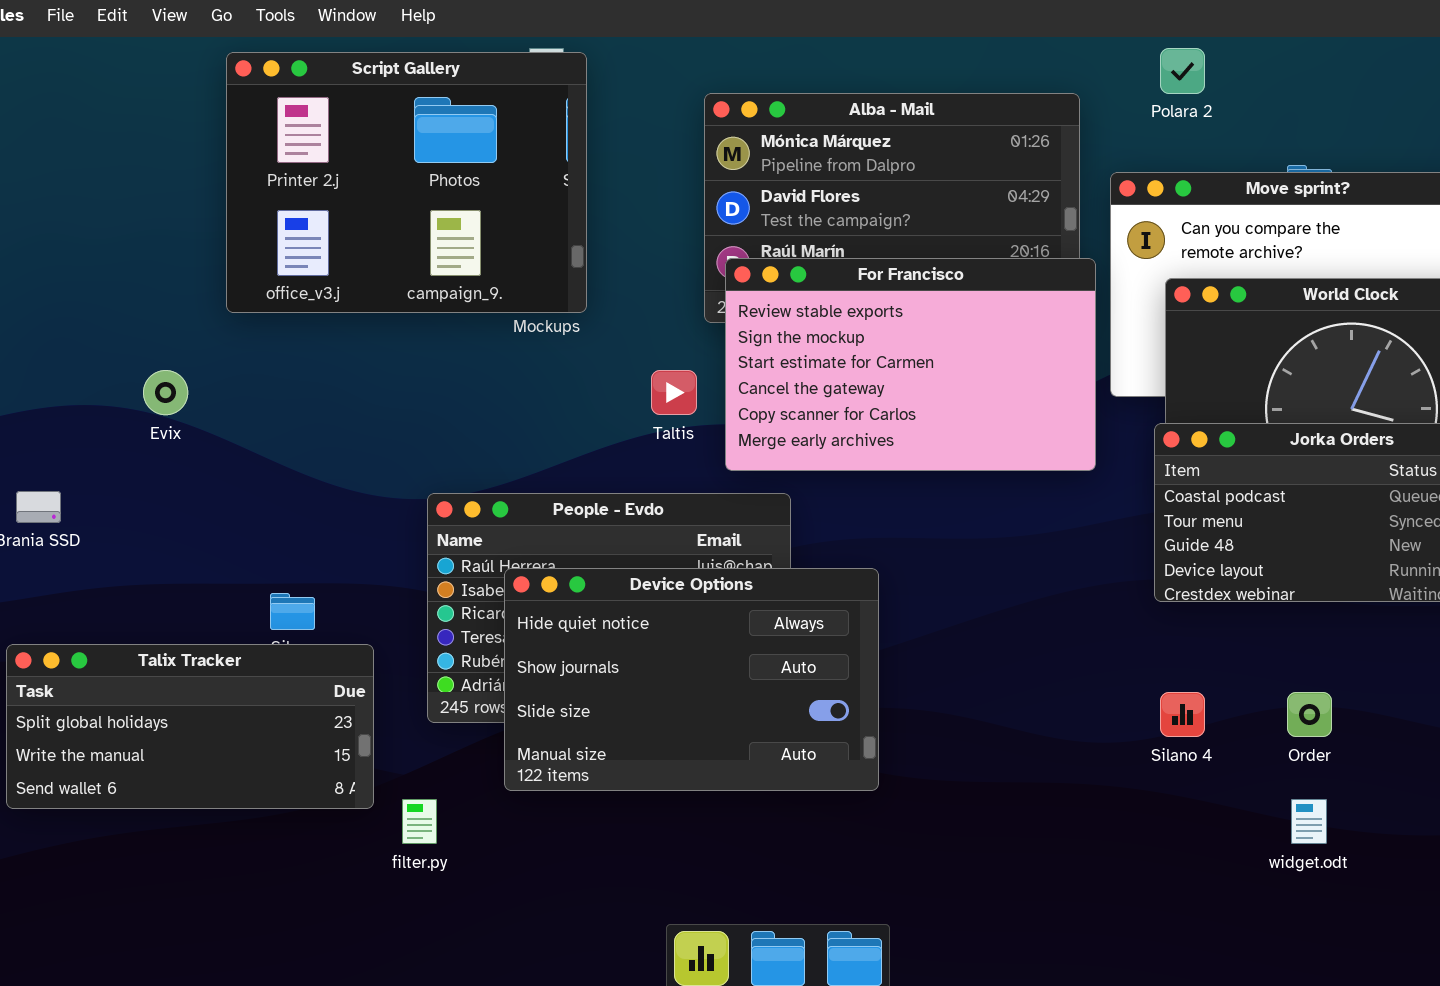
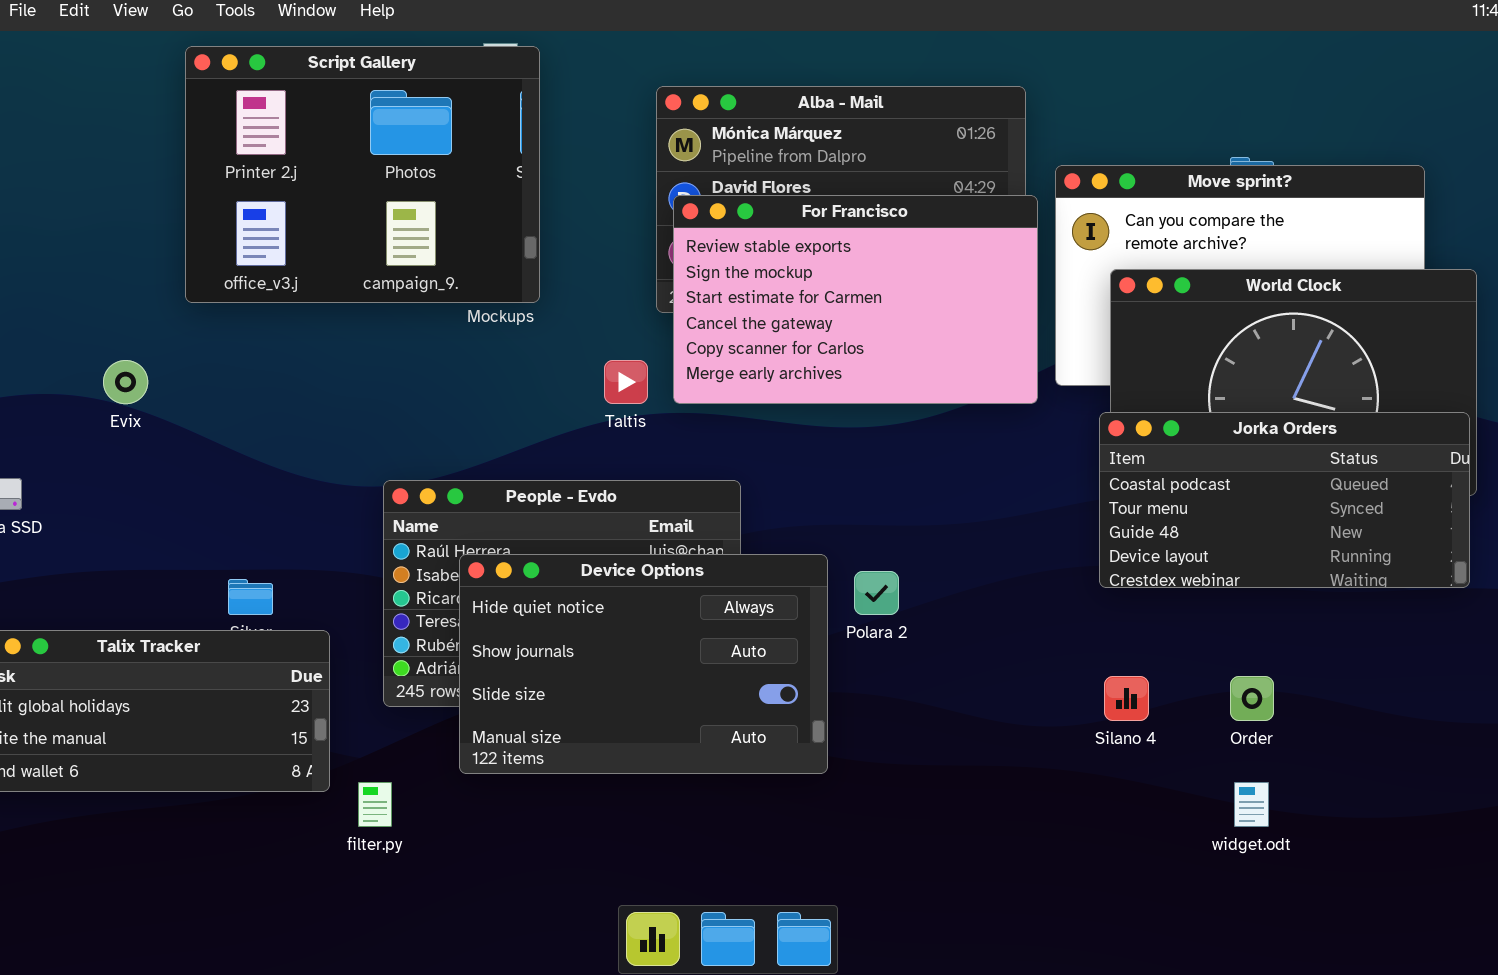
Polara 2: [1160,48,1205,94] -> [854,571,899,615], moved
For Francisco: [725,258,1096,471] -> [673,195,1038,404], moved

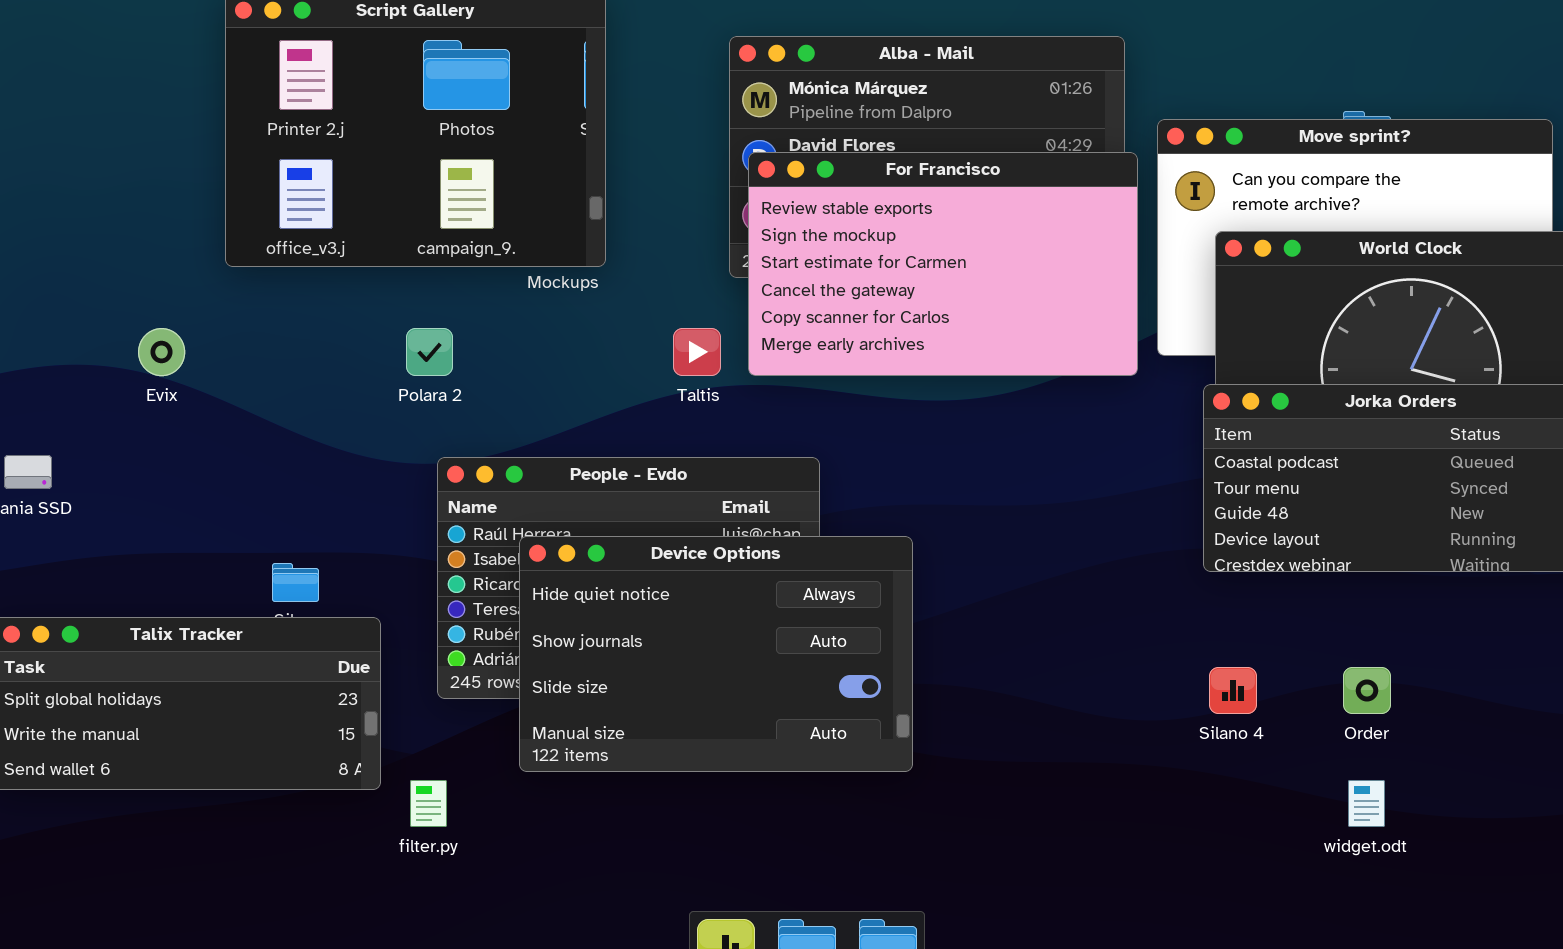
Polara 2: [854,571,899,615] -> [406,328,453,376], moved

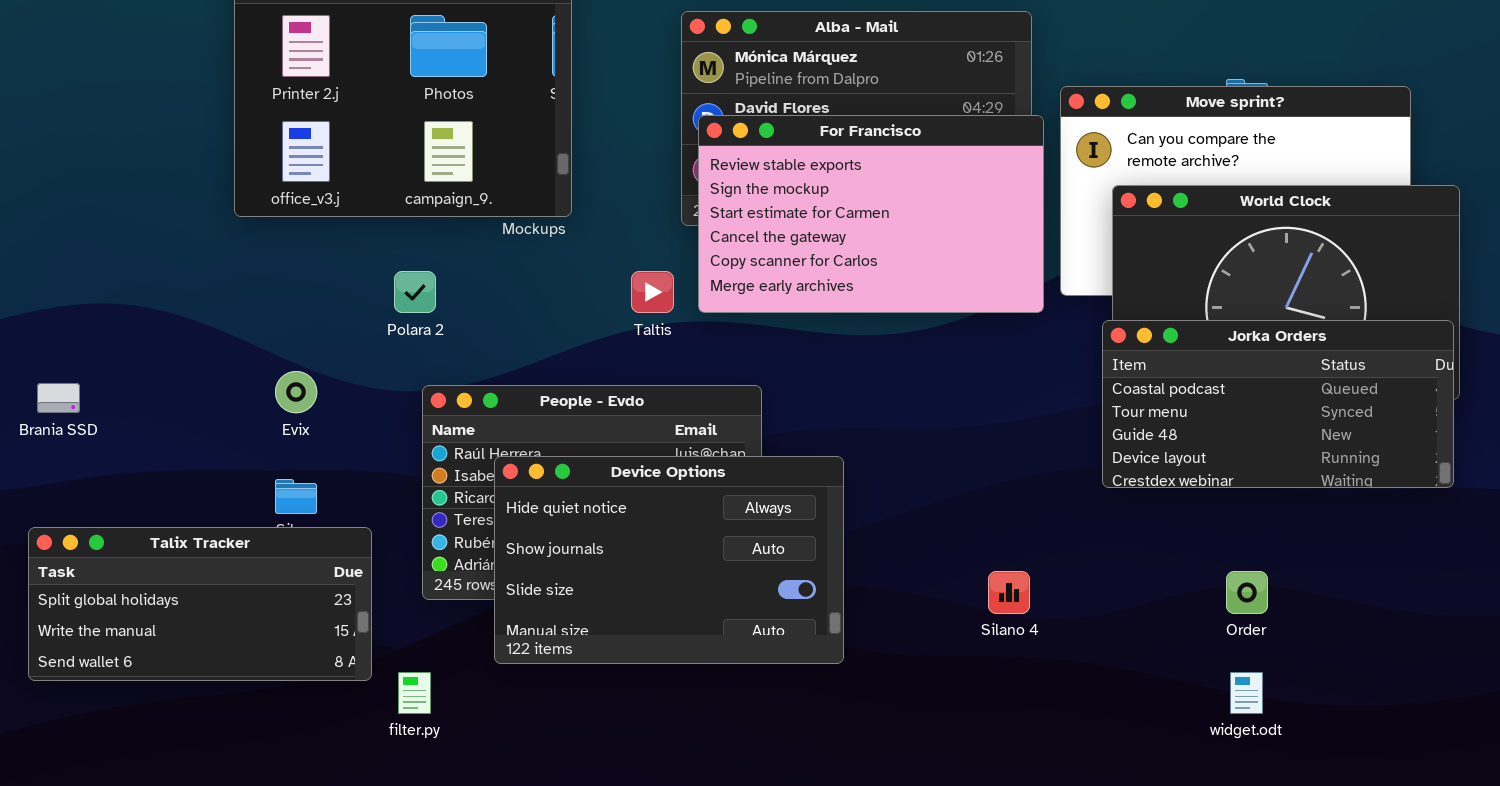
Evix: [138,328,185,376] -> [275,371,317,413], moved
Silano 4: [1209,667,1257,714] -> [988,571,1030,614], moved

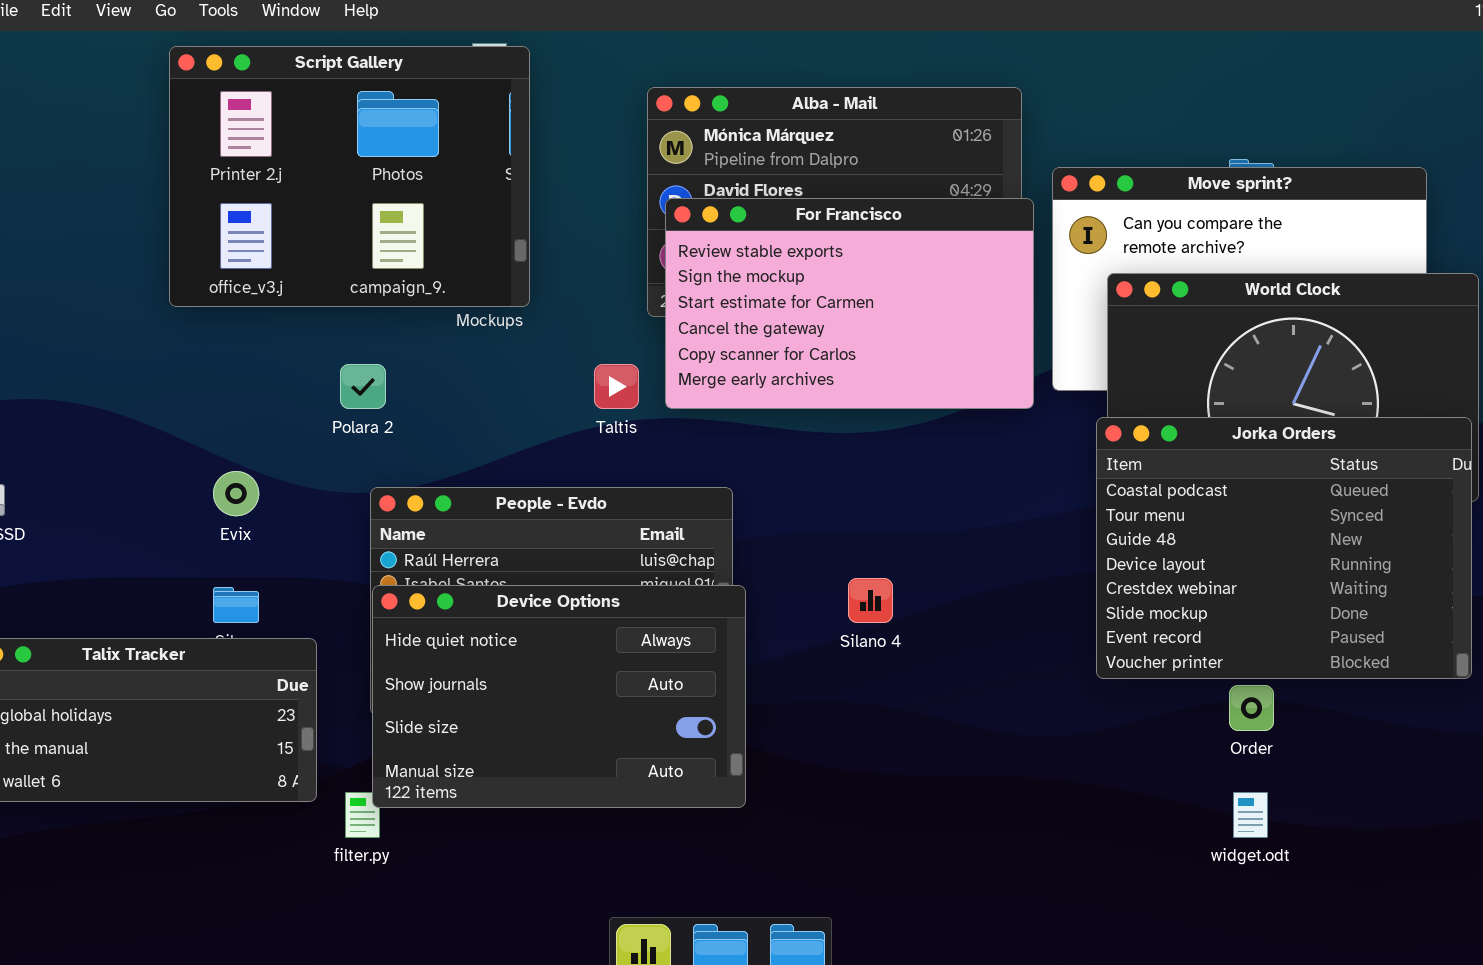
Jorka Orders: [1102,320,1454,488] -> [1096,417,1472,679], resized
Device Options: [494,456,844,664] -> [372,585,746,808], moved
Silano 4: [988,571,1030,614] -> [848,578,893,623], moved

